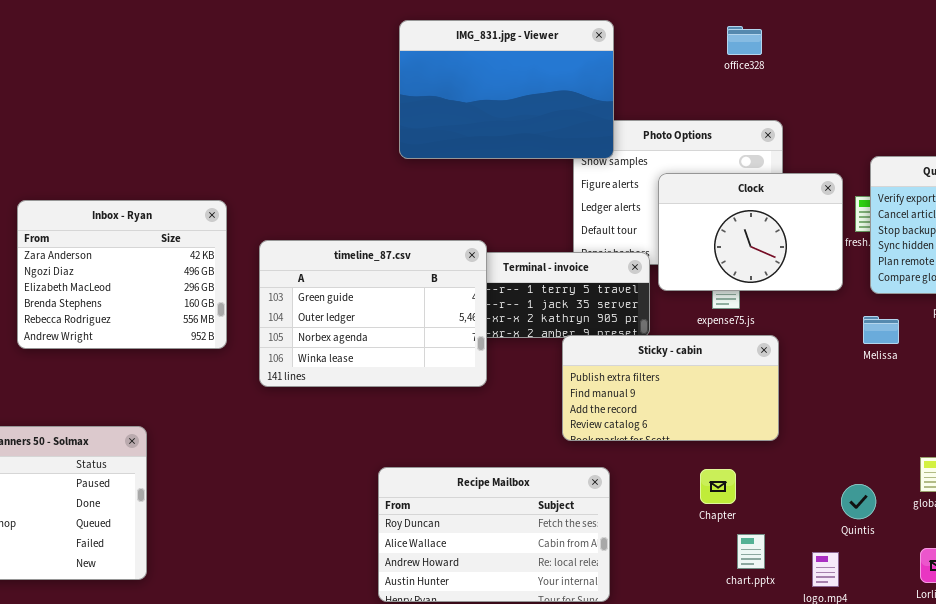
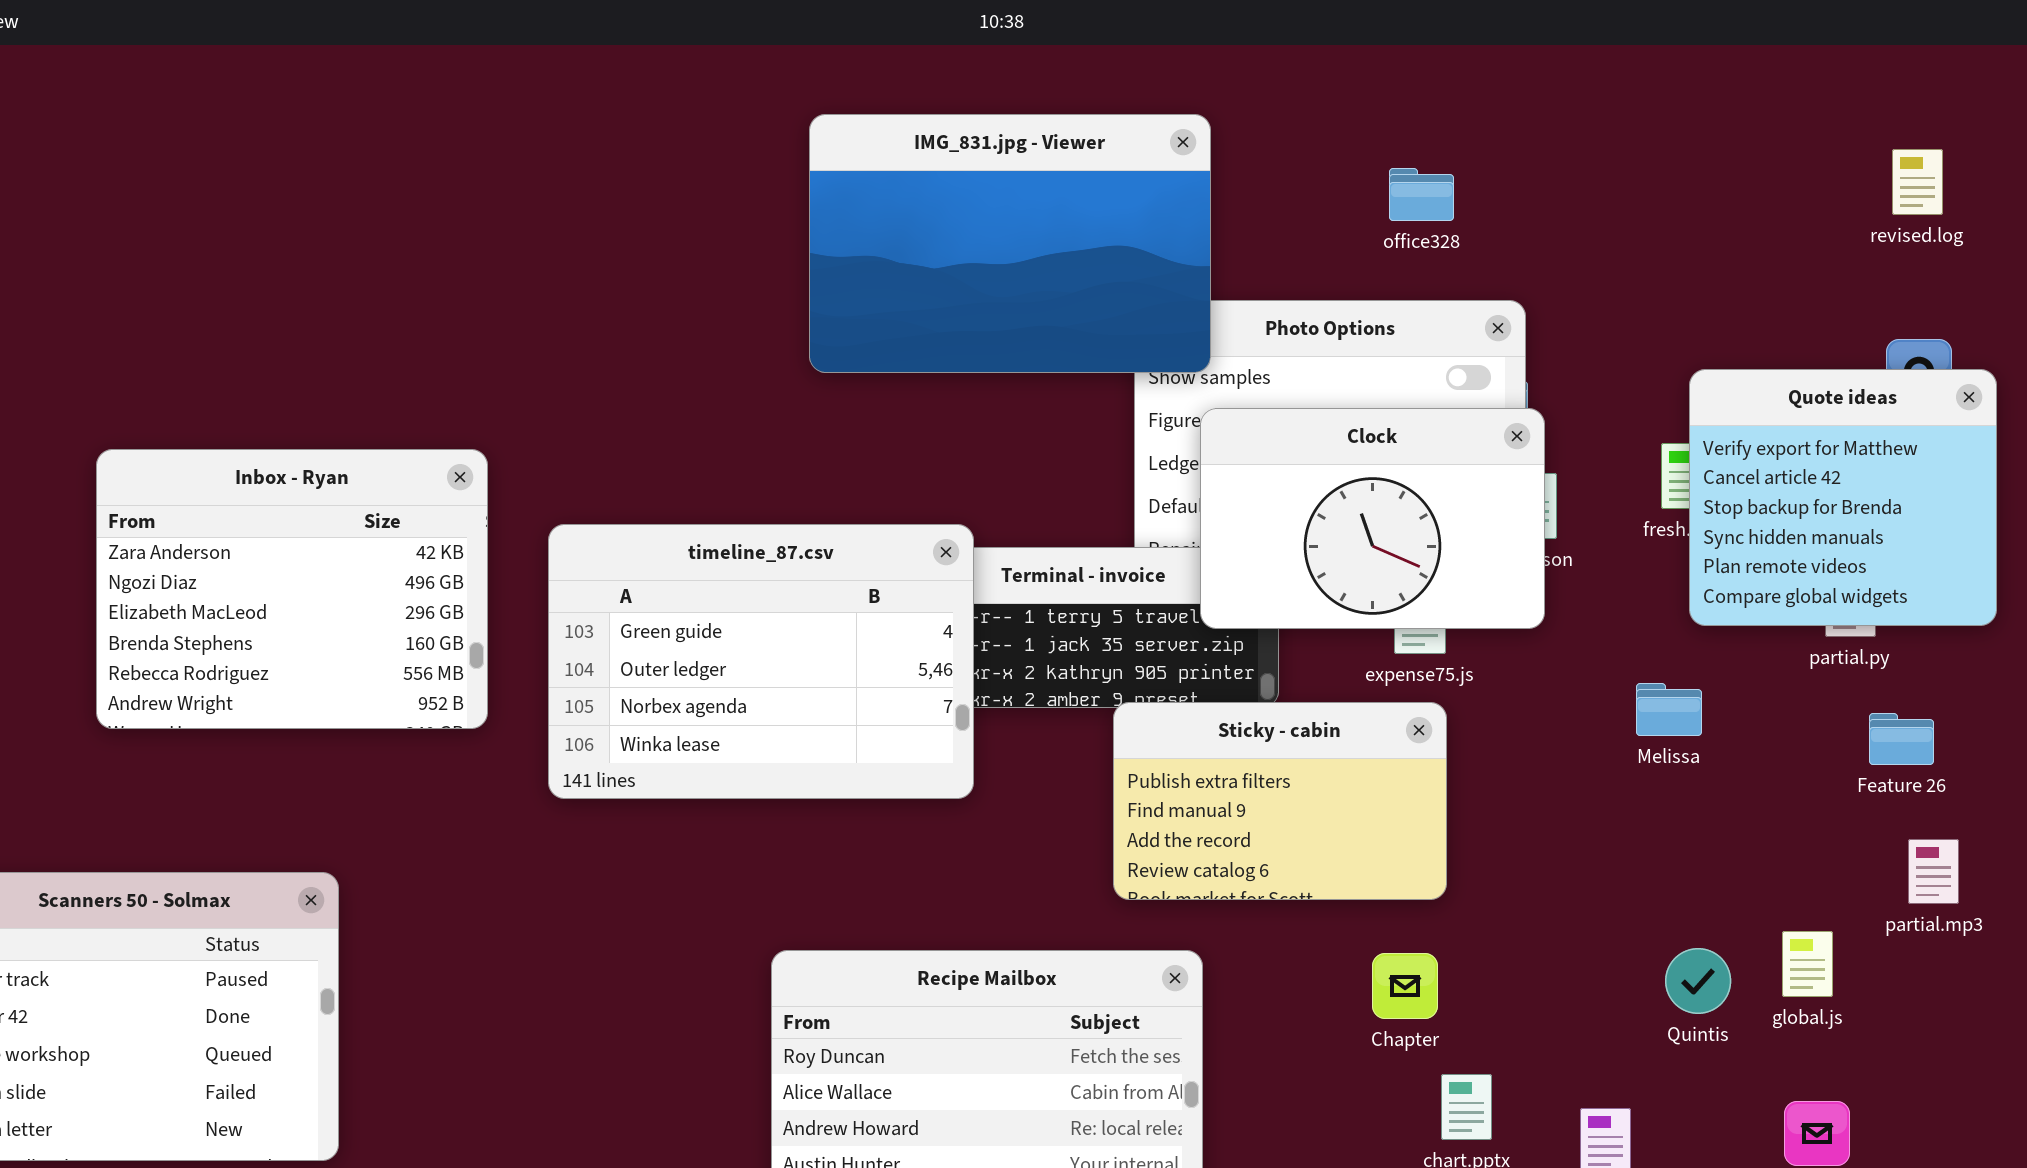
office328: [727,26,762,55] -> [1389,168,1454,221], moved
Clock: [658,173,843,291] -> [1200,408,1545,629], moved
Melissa: [863,316,899,344] -> [1636,683,1702,736], moved
Sticky - cabin: [562,335,779,441] -> [1113,702,1447,900], resized
Quintis: [841,484,876,519] -> [1665,948,1731,1014], moved

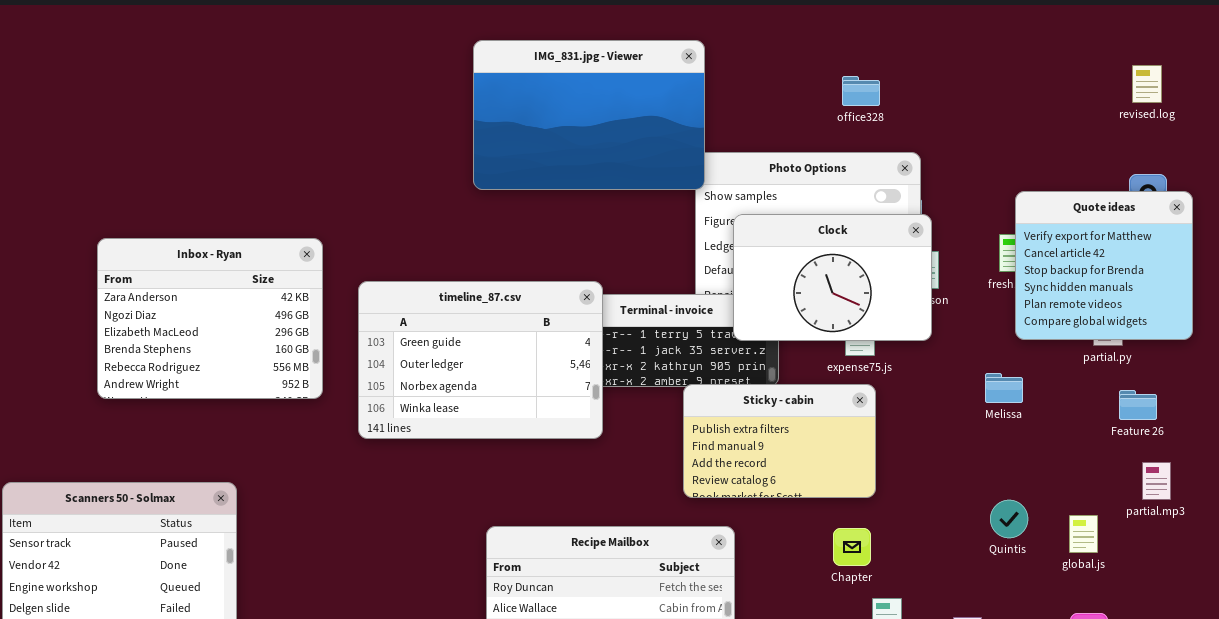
IMG_831.jpg - Viewer: [809,114,1211,373] -> [473,40,705,190], moved
Quintis: [1665,948,1731,1014] -> [990,500,1028,538], moved

